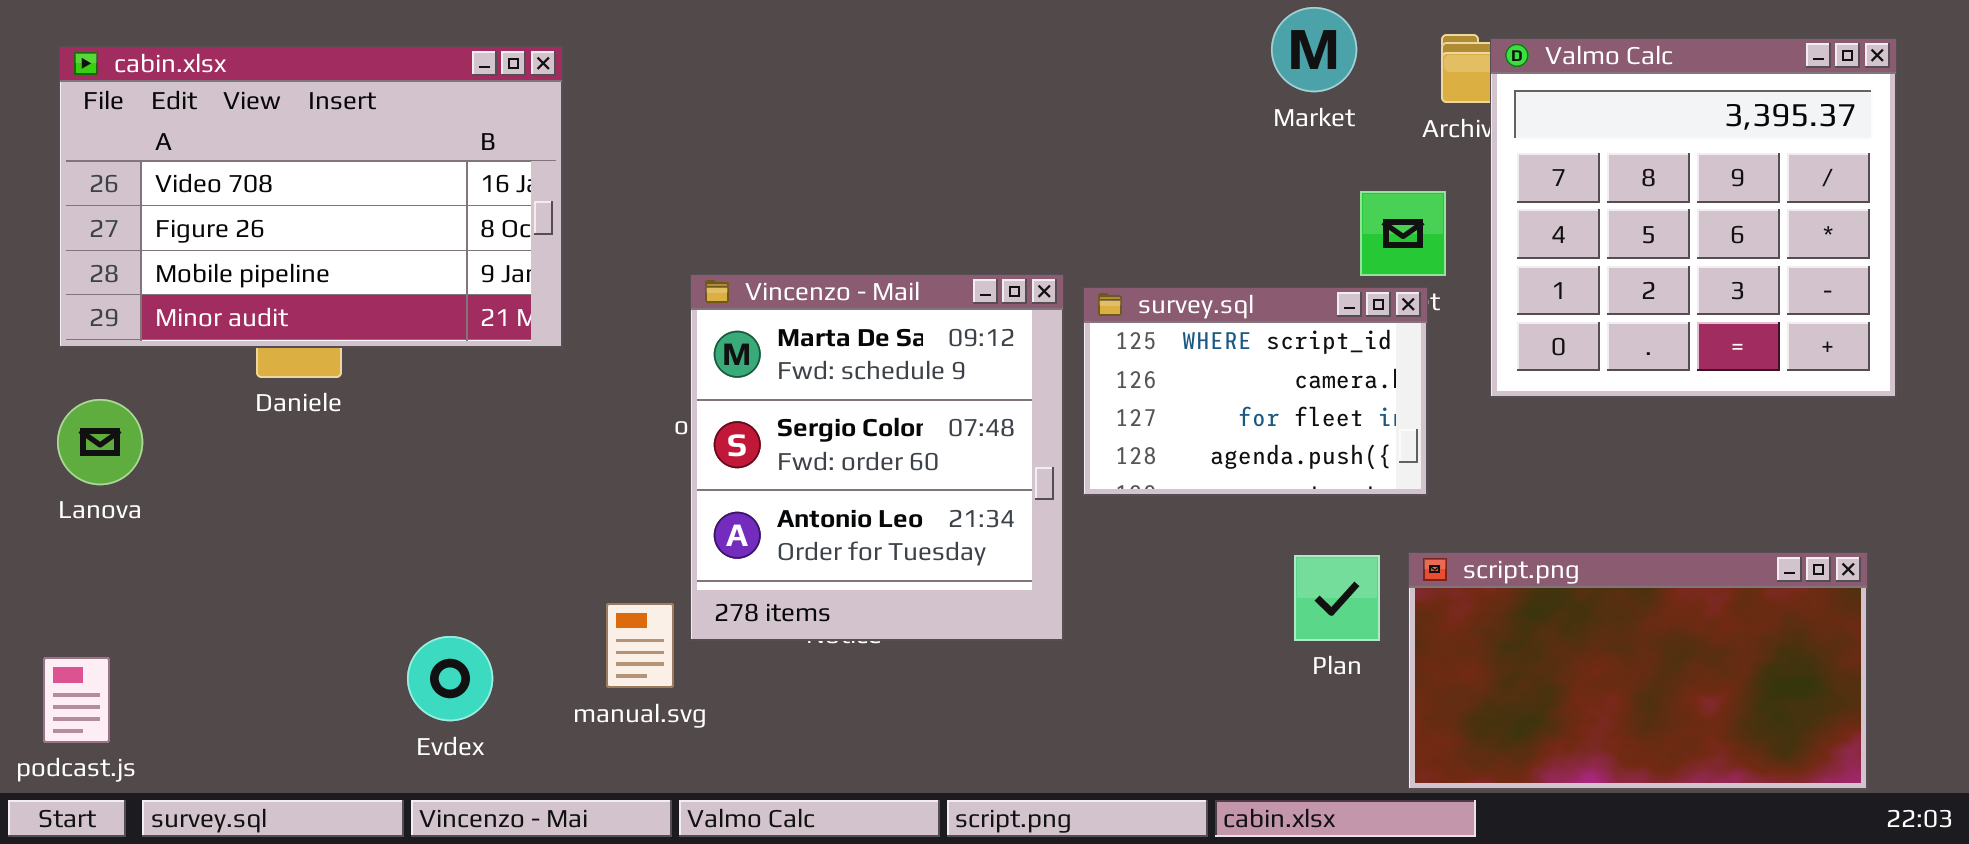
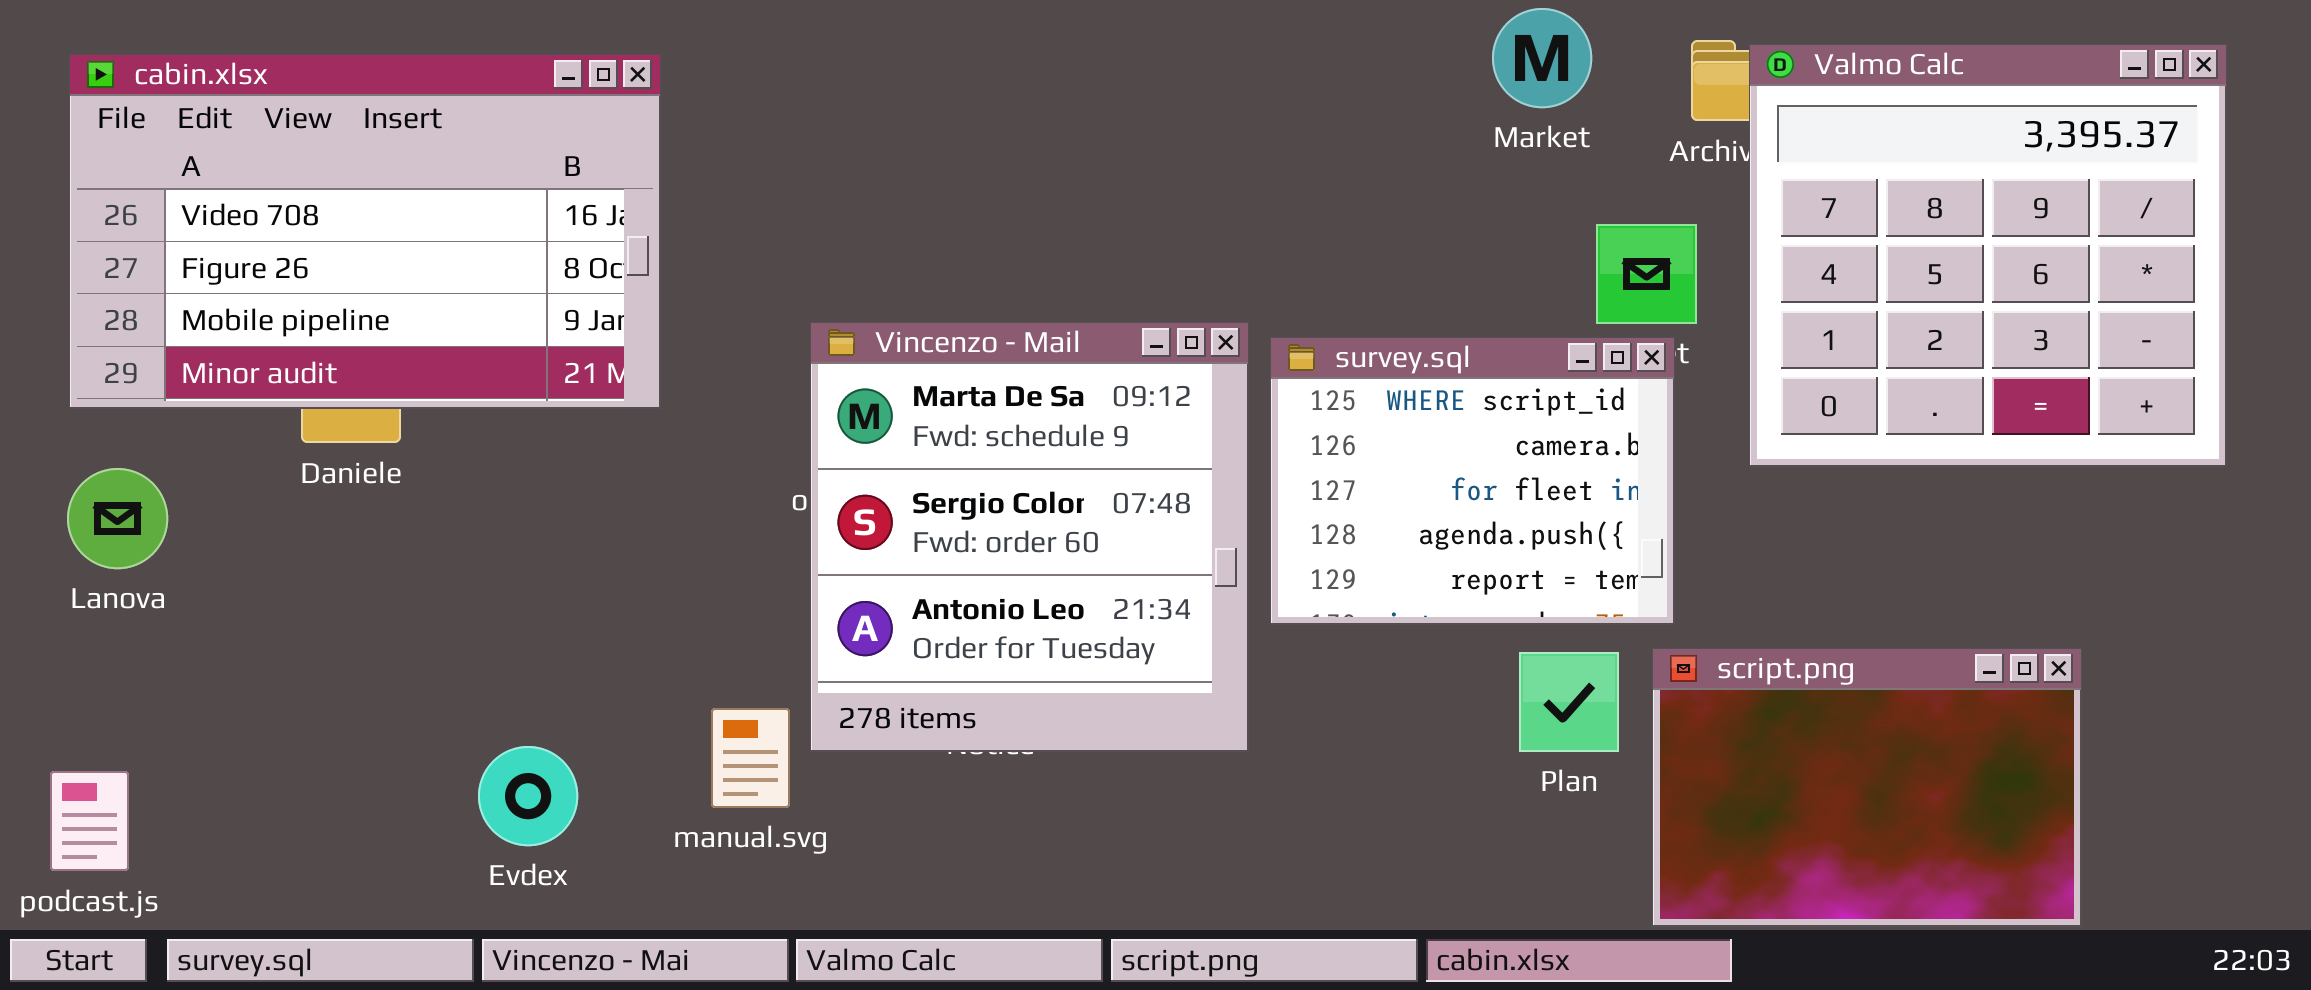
survey.sql: [1083,287,1428,496] -> [1270,337,1675,625], resized
script.png: [1408,552,1868,790] -> [1652,648,2082,927], resized

